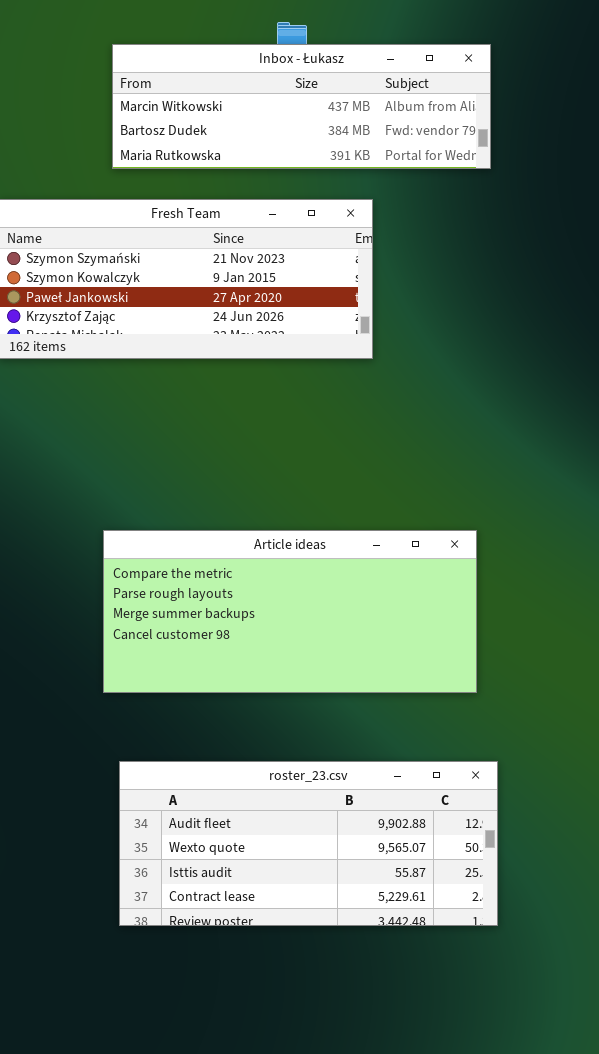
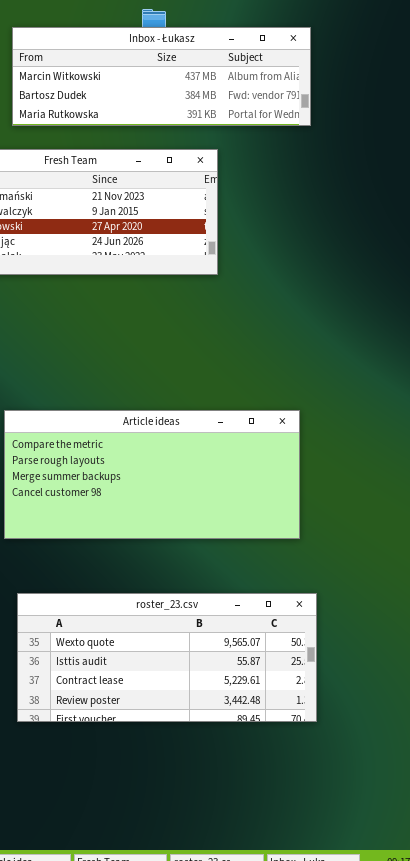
roster_23.csv: [119,761,498,926] -> [17,593,317,722], scrolled down 1 row

